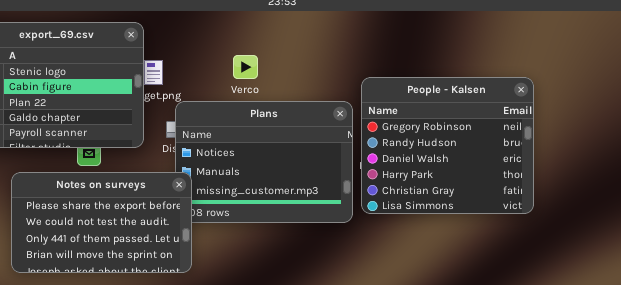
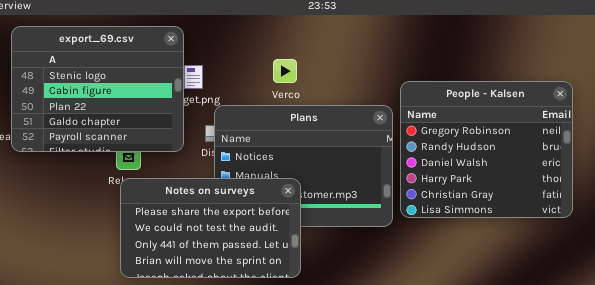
Notes on surveys: [11,172,192,273] -> [120,178,301,278], moved

